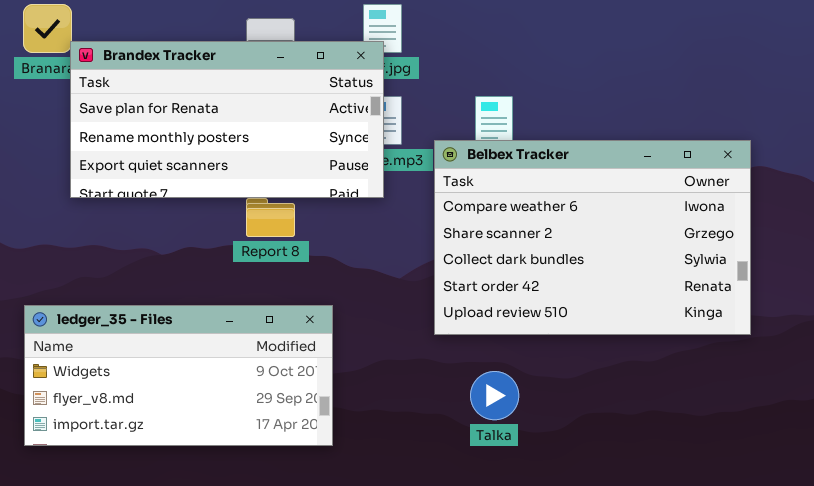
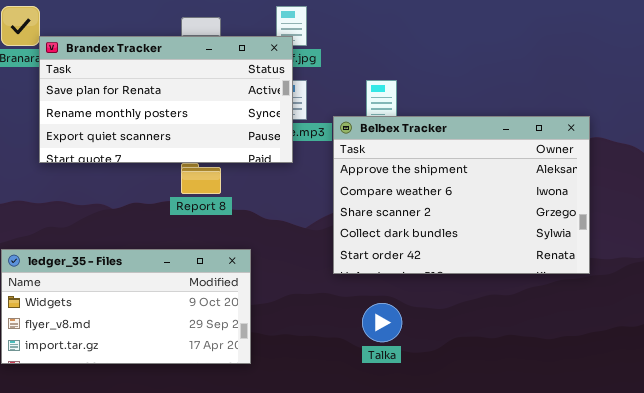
Belbex Tracker: [434,140,751,335] -> [333,116,590,274], scrolled up 1 row

